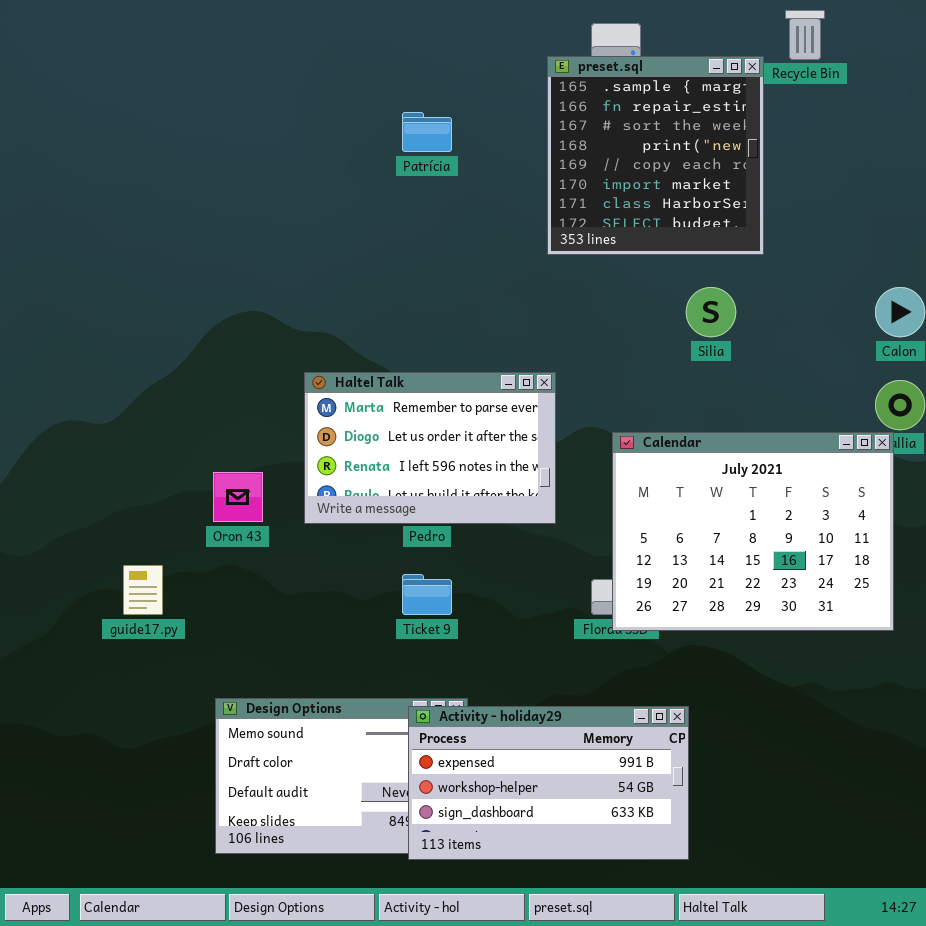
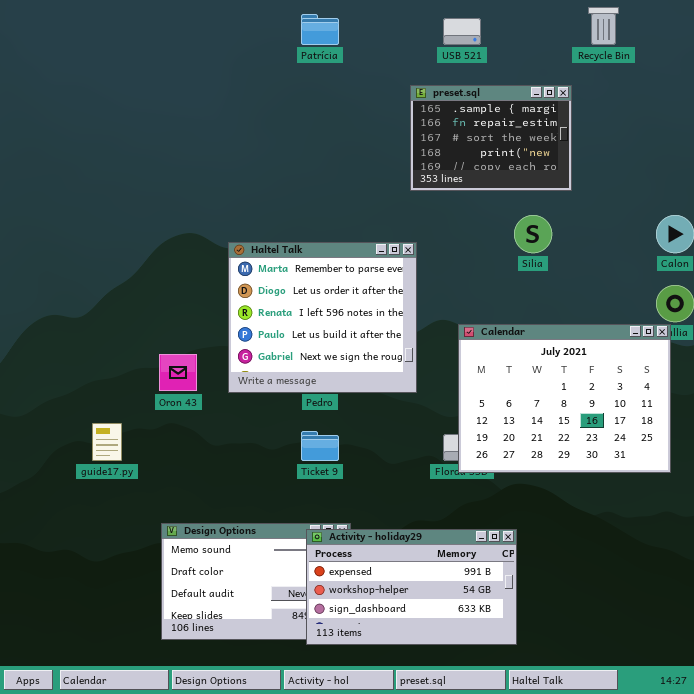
preset.sql: [547,56,764,255] -> [410,85,572,191], resized
Patrícia: [402,112,452,152] -> [301,14,339,45], moved
Haltel Talk: [304,372,556,524] -> [228,242,417,393], resized

